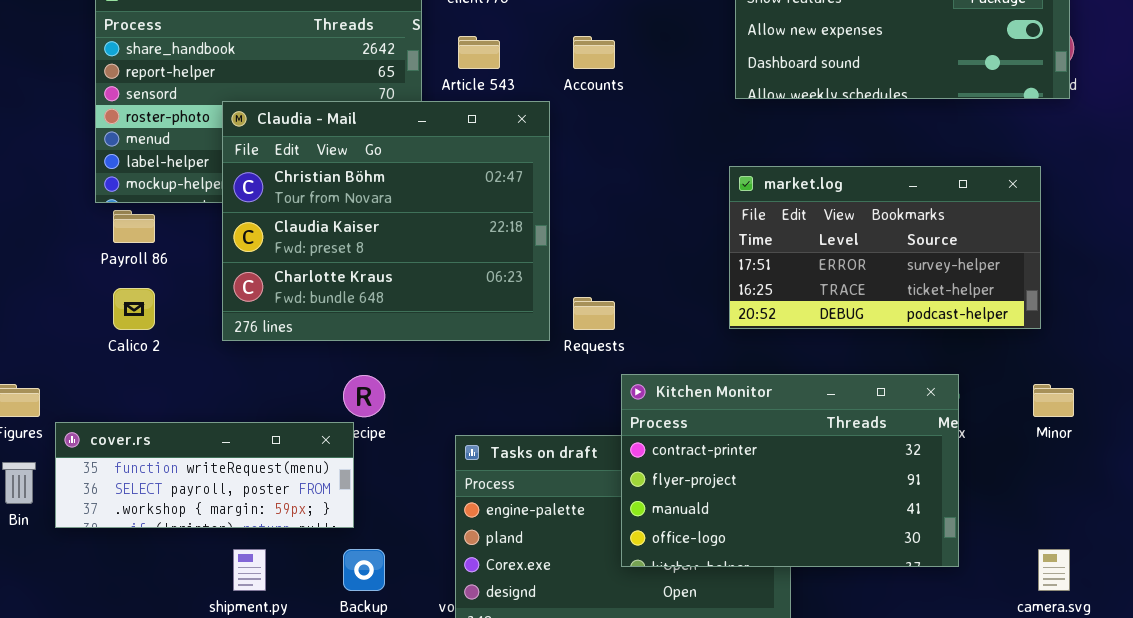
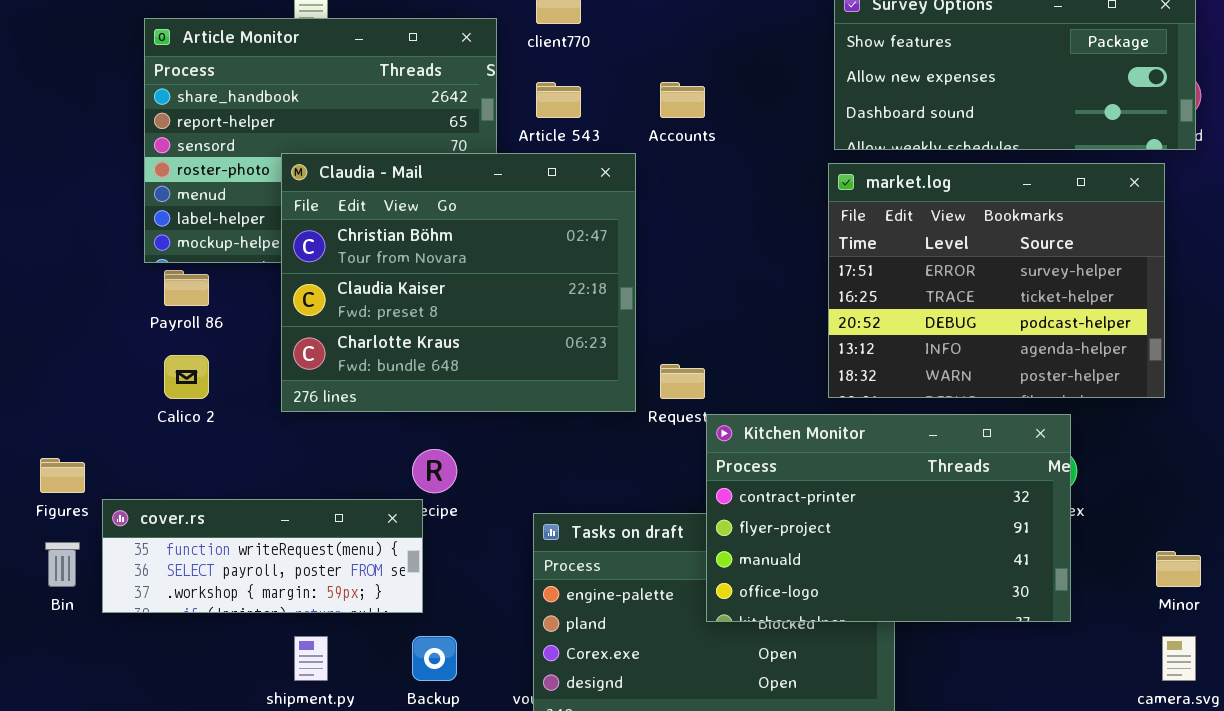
market.log: [729,166,1041,329] -> [828,163,1165,398], resized
Kitchen Monitor: [621,374,959,567] -> [706,414,1071,622], moved
Minor: [1033,384,1074,417] -> [1156,551,1201,587], moved

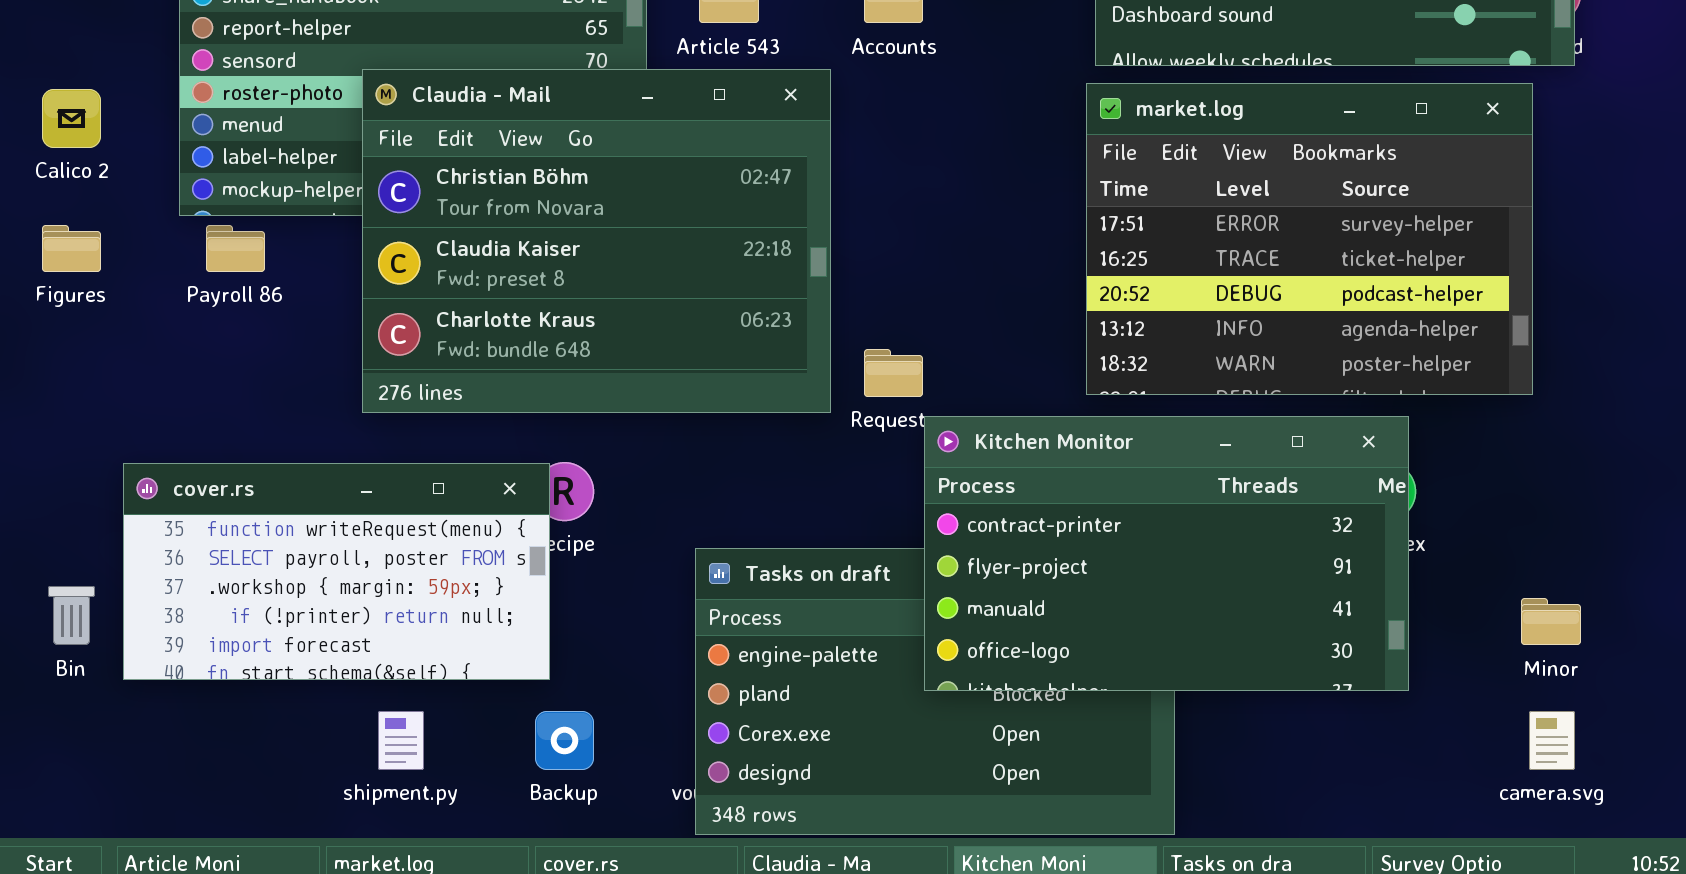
Calico 2: [164,355,209,399] -> [42,89,101,148], moved
Figures: [40,458,85,493] -> [42,225,101,272], moved
cover.rs: [102,499,423,613] -> [123,463,550,680], resized

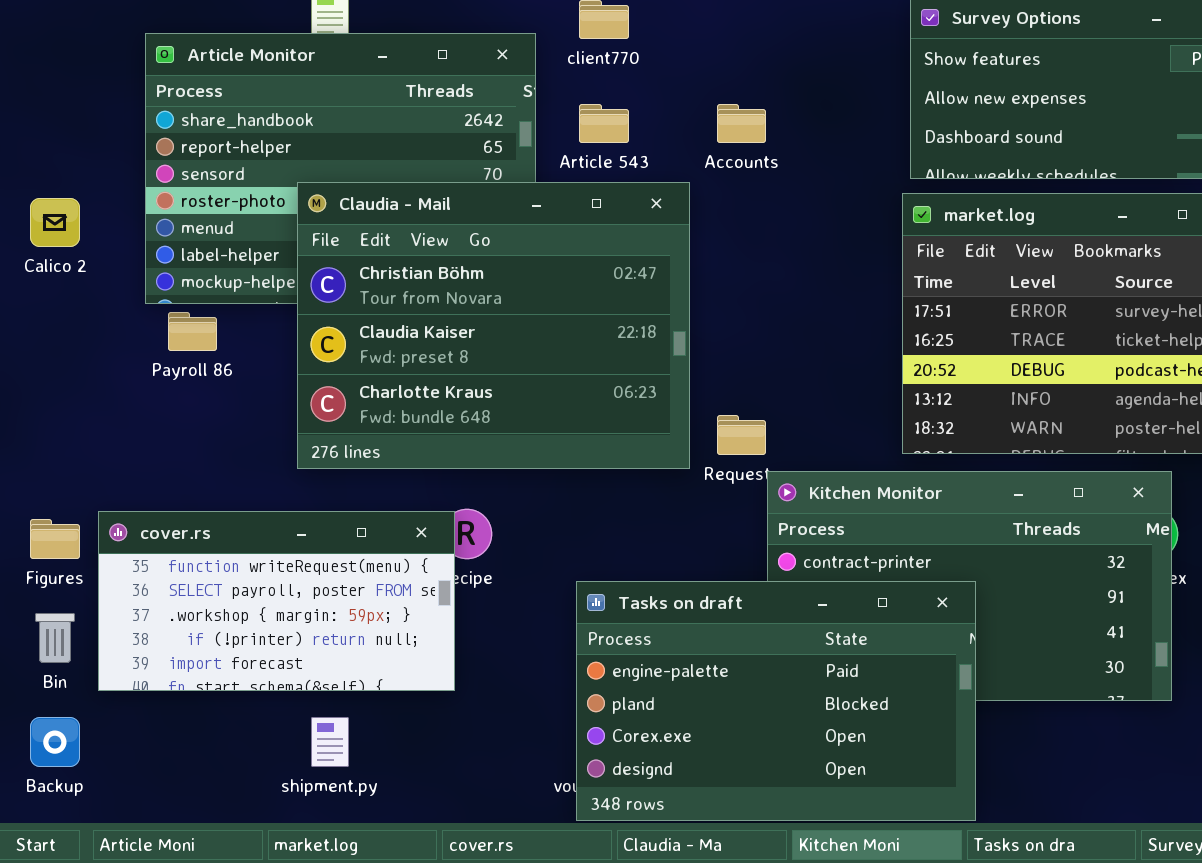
Figures: [42,225,101,272] -> [30,519,80,559], moved
Tasks on draft: [695,548,1175,835] -> [576,581,976,821], raised
Backup: [535,711,594,770] -> [30,717,80,767], moved

